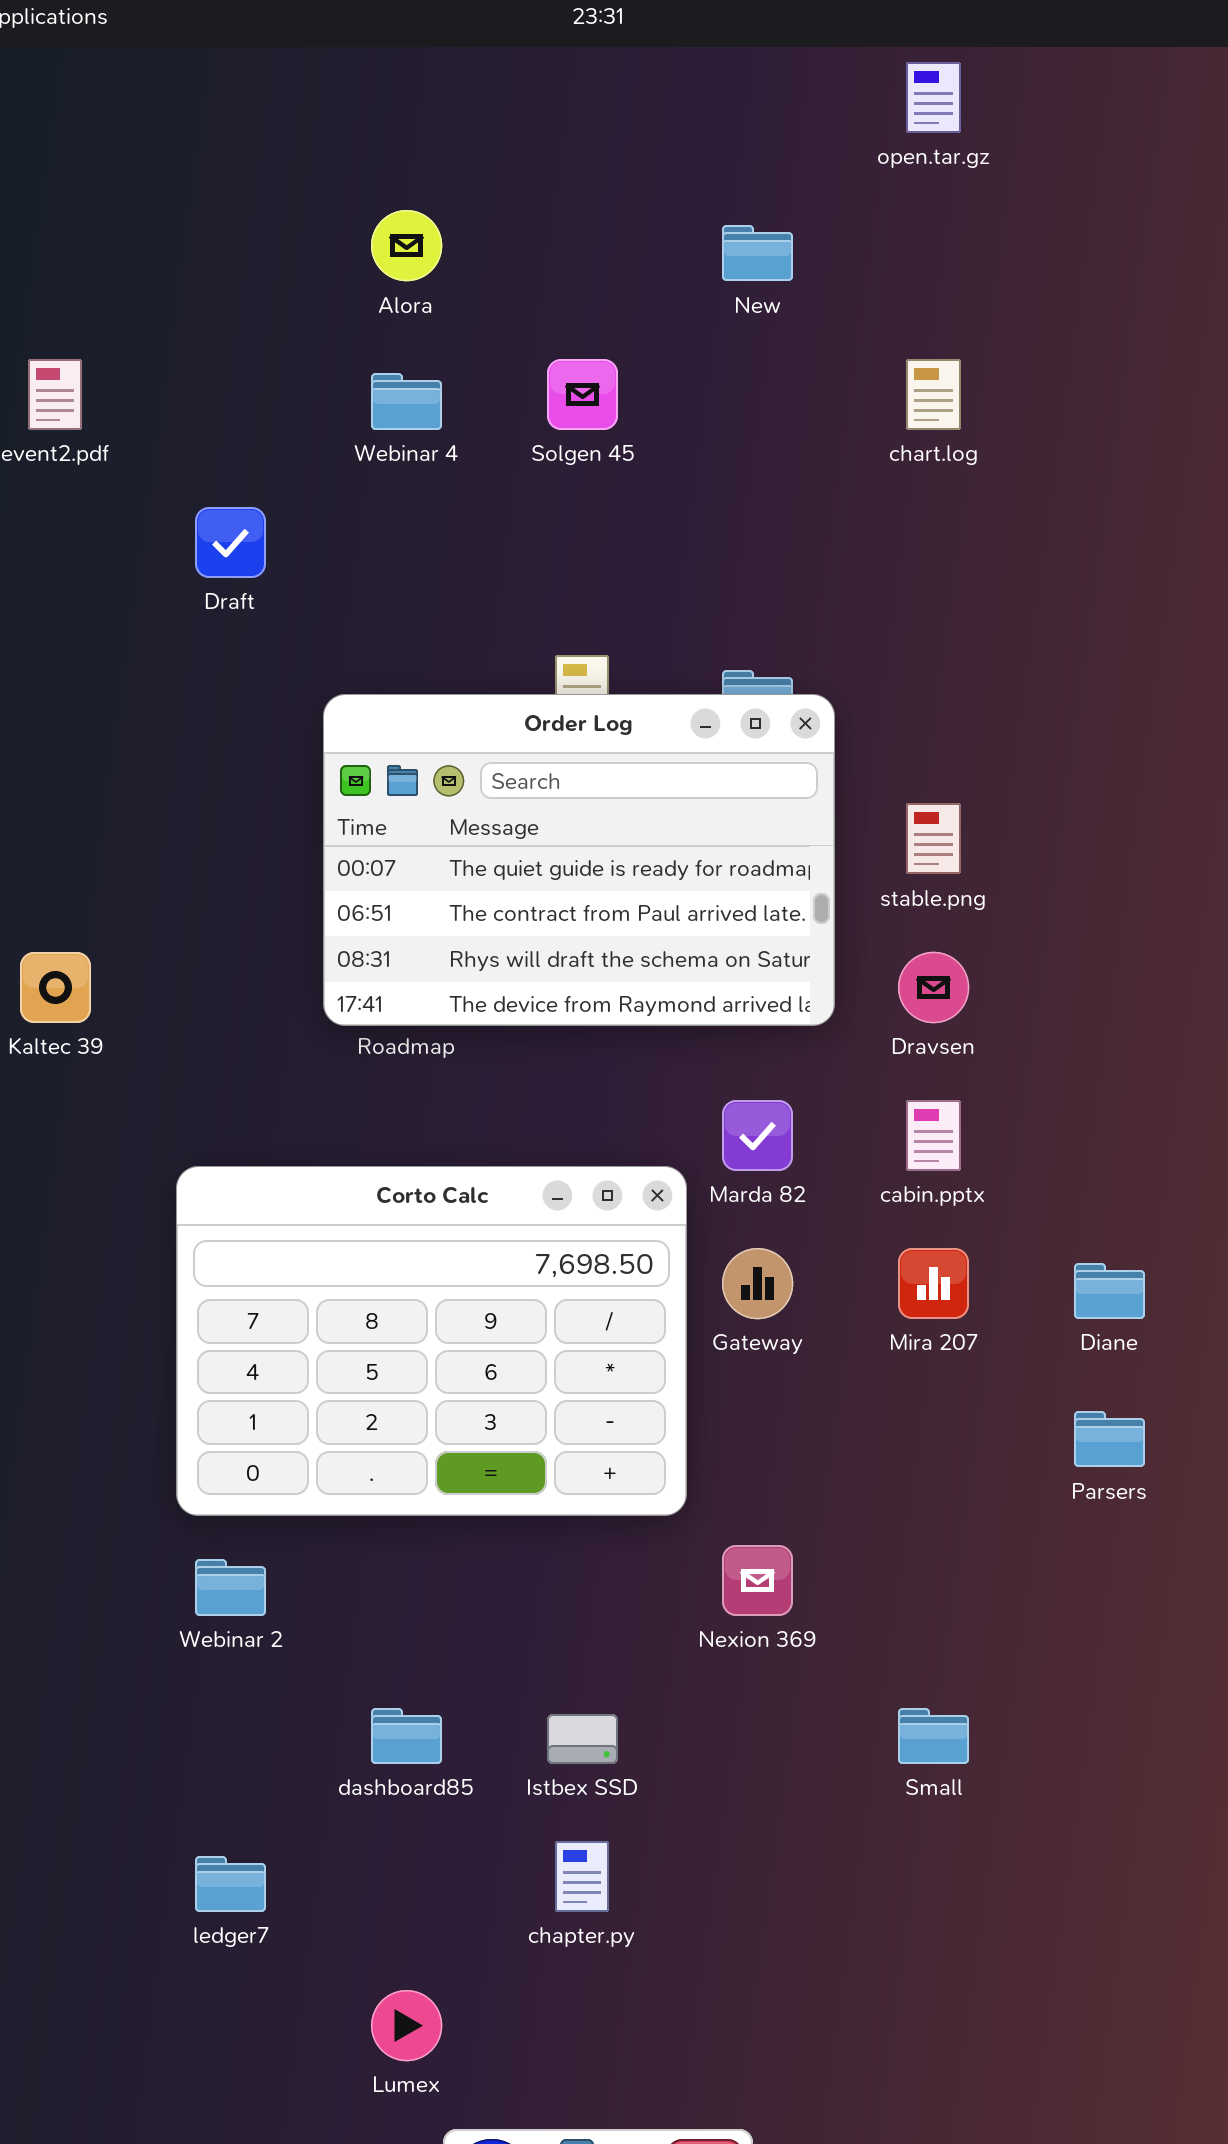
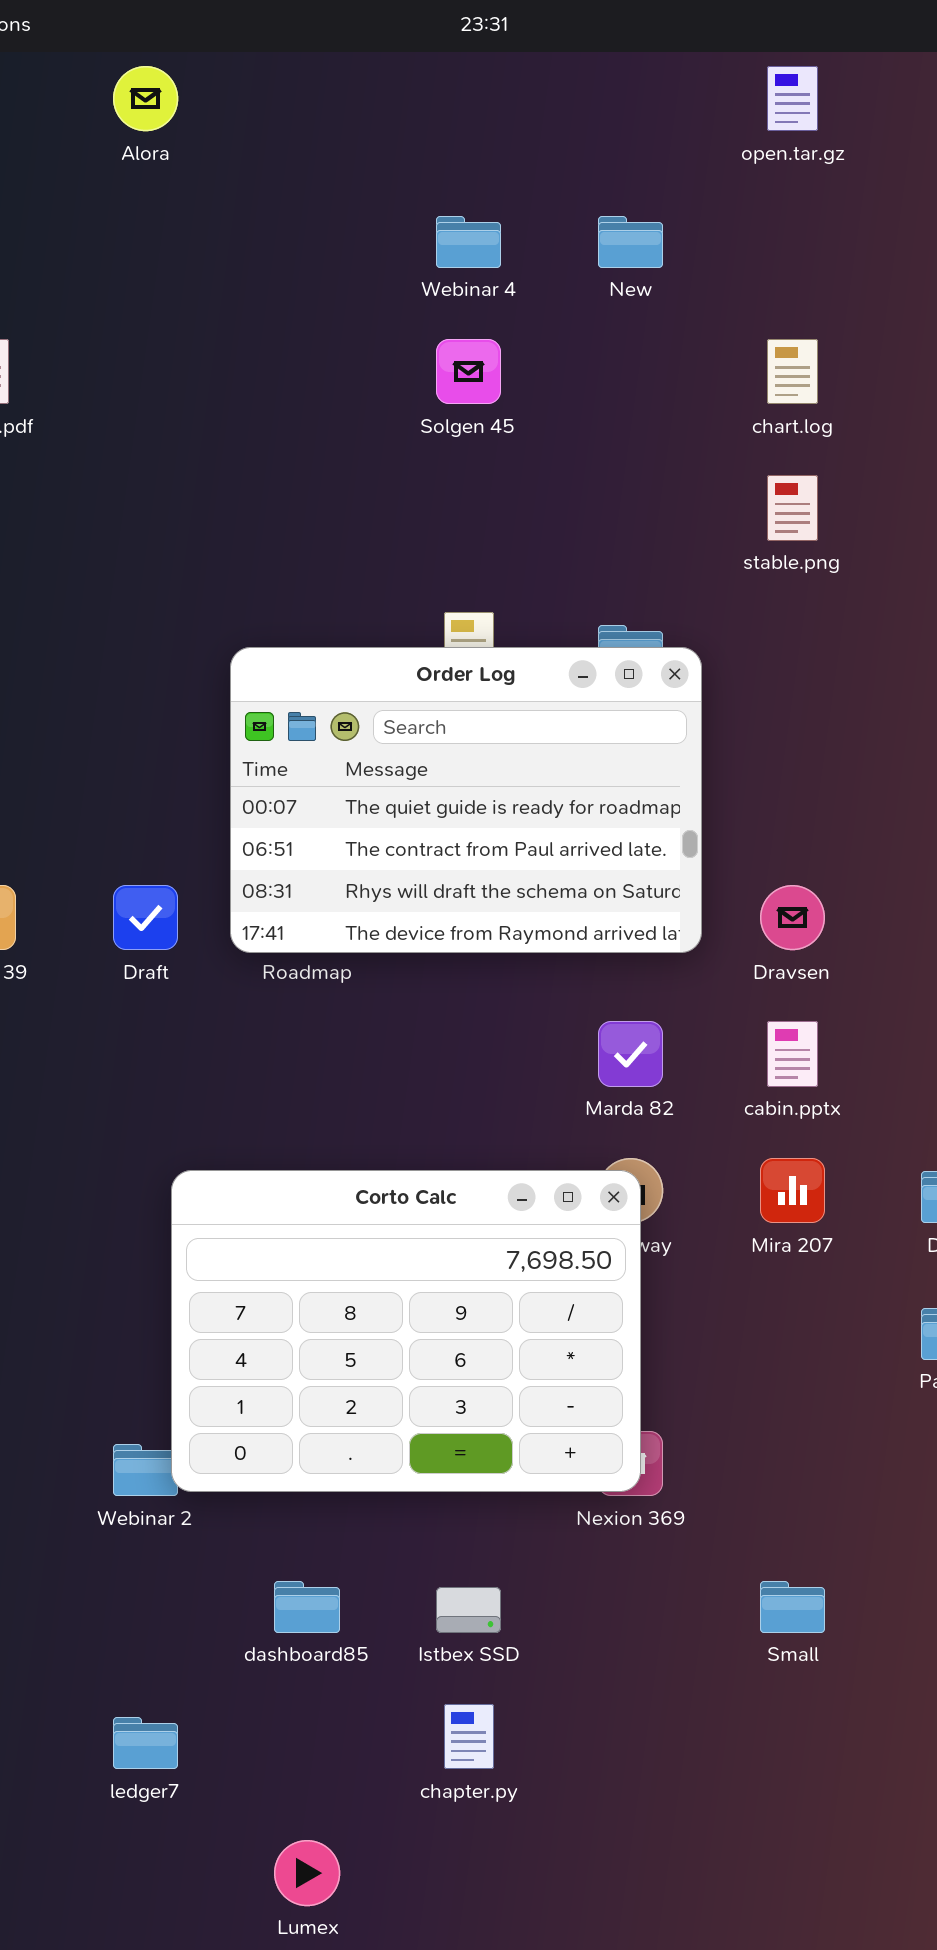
Alora: [371,210,442,281] -> [113,66,178,131], moved
Webinar 4: [371,373,442,430] -> [436,216,501,268], moved
Draft: [195,507,266,578] -> [113,885,178,950], moved
stable.png: [906,803,961,874] -> [767,475,818,541], moved
Corto Calc: [176,1166,687,1516] -> [171,1170,641,1492], moved

